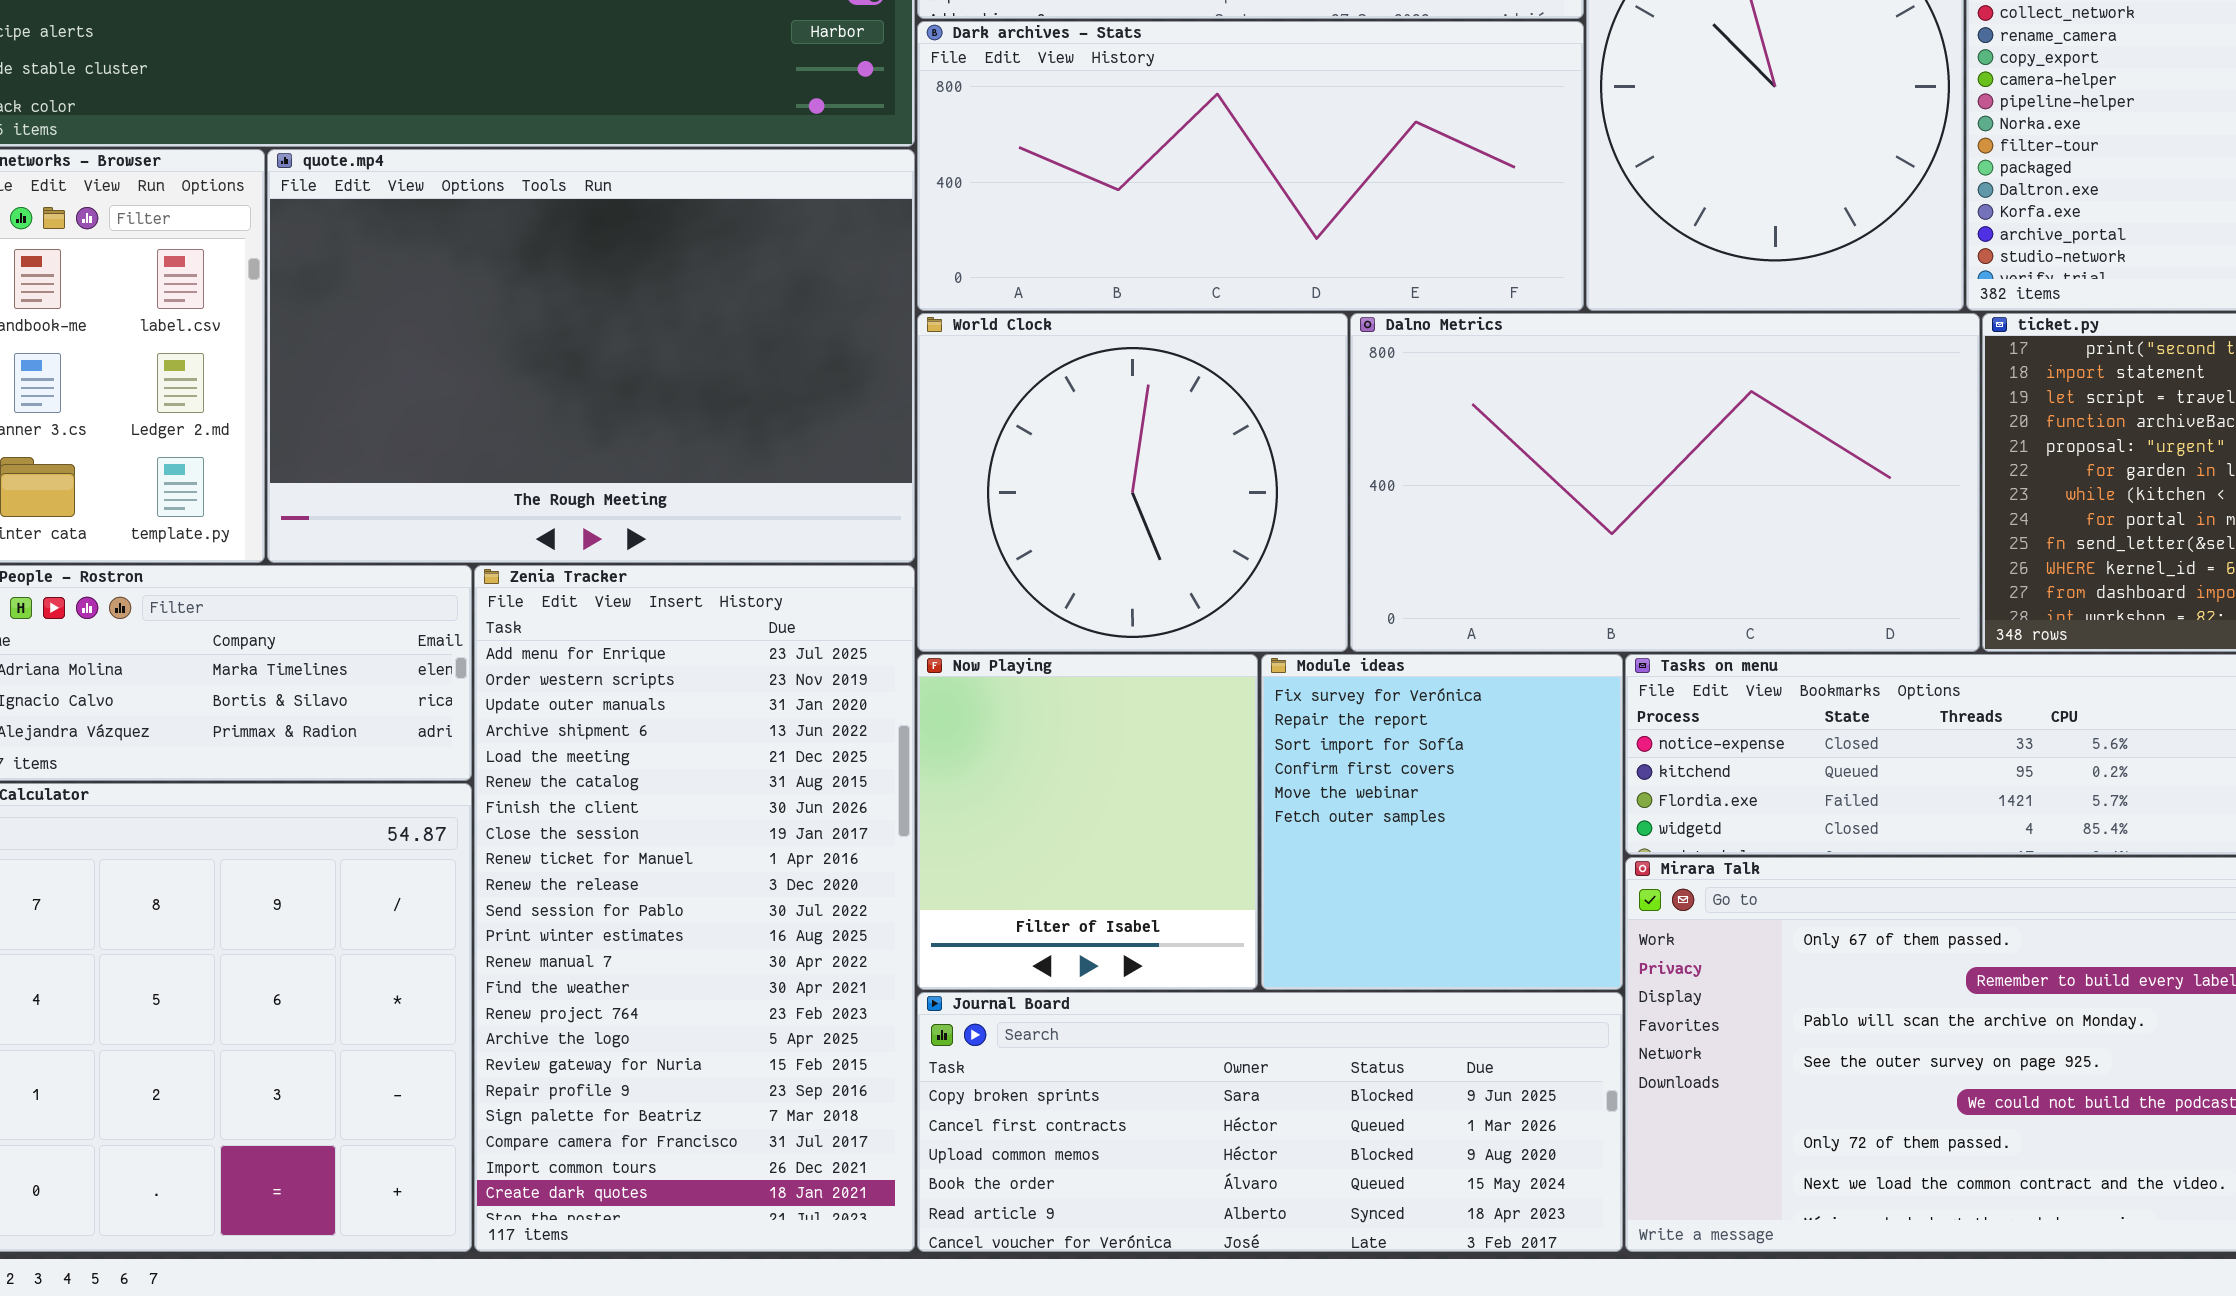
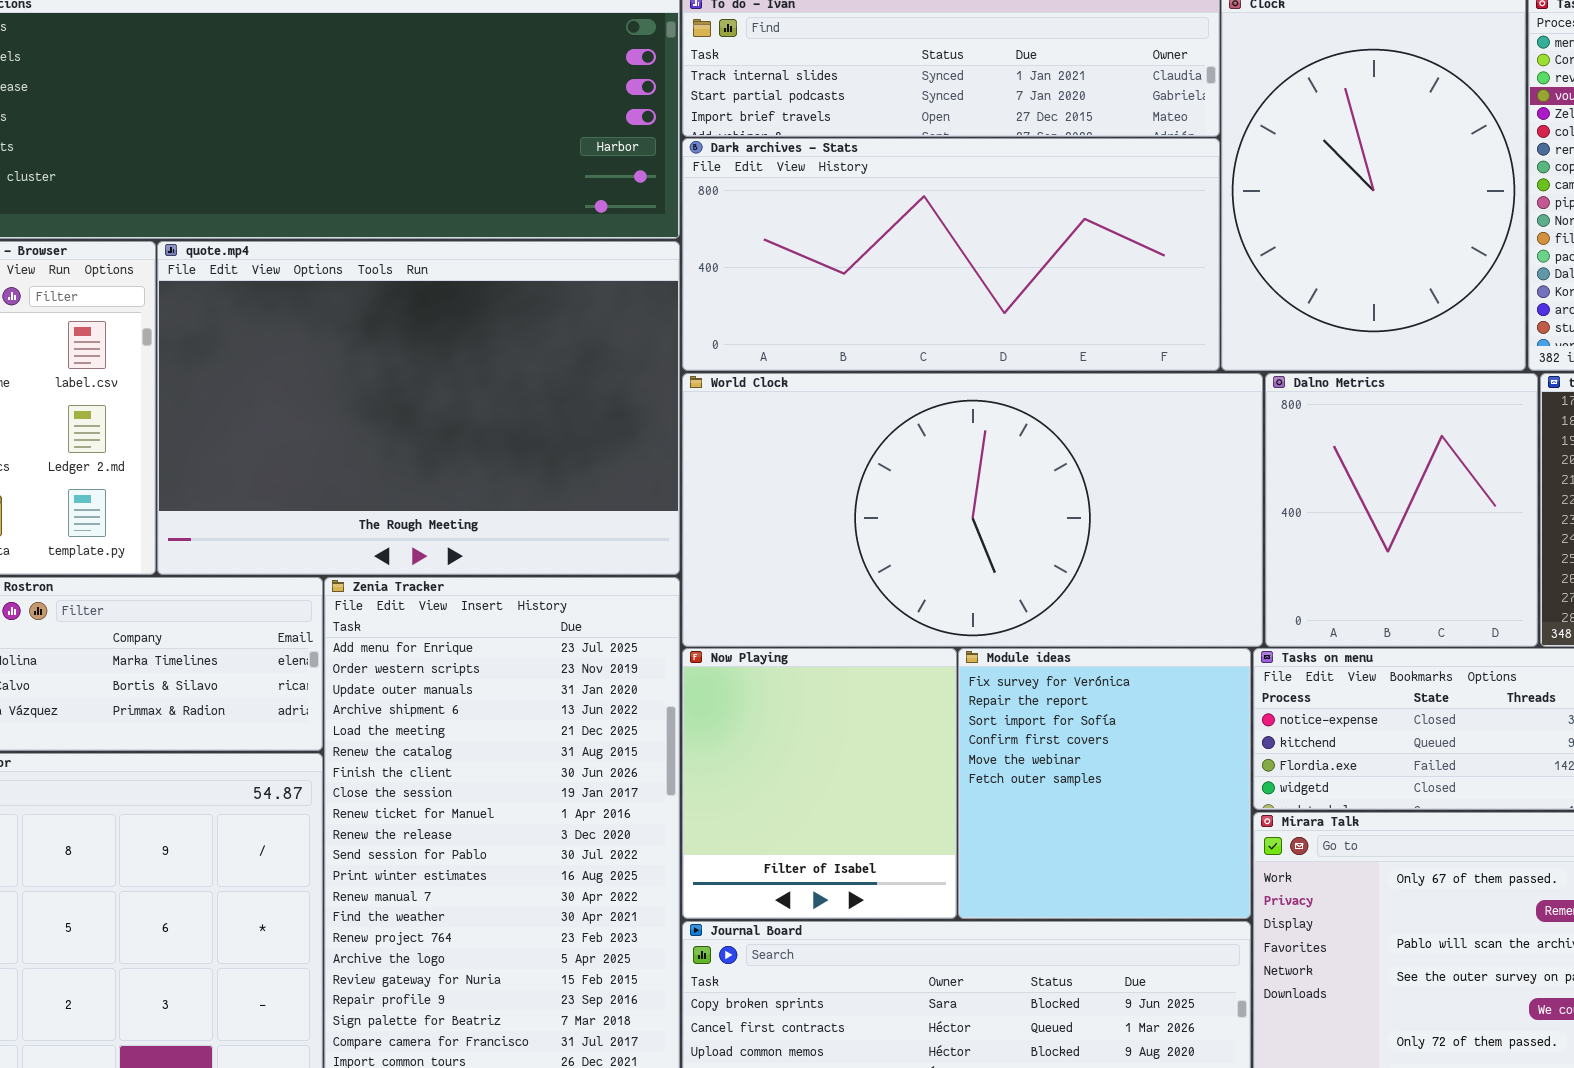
World Clock: [917,313,1348,652] -> [682,373,1263,647], resized
Dalno Metrics: [1350,313,1980,652] -> [1265,373,1538,647], resized

